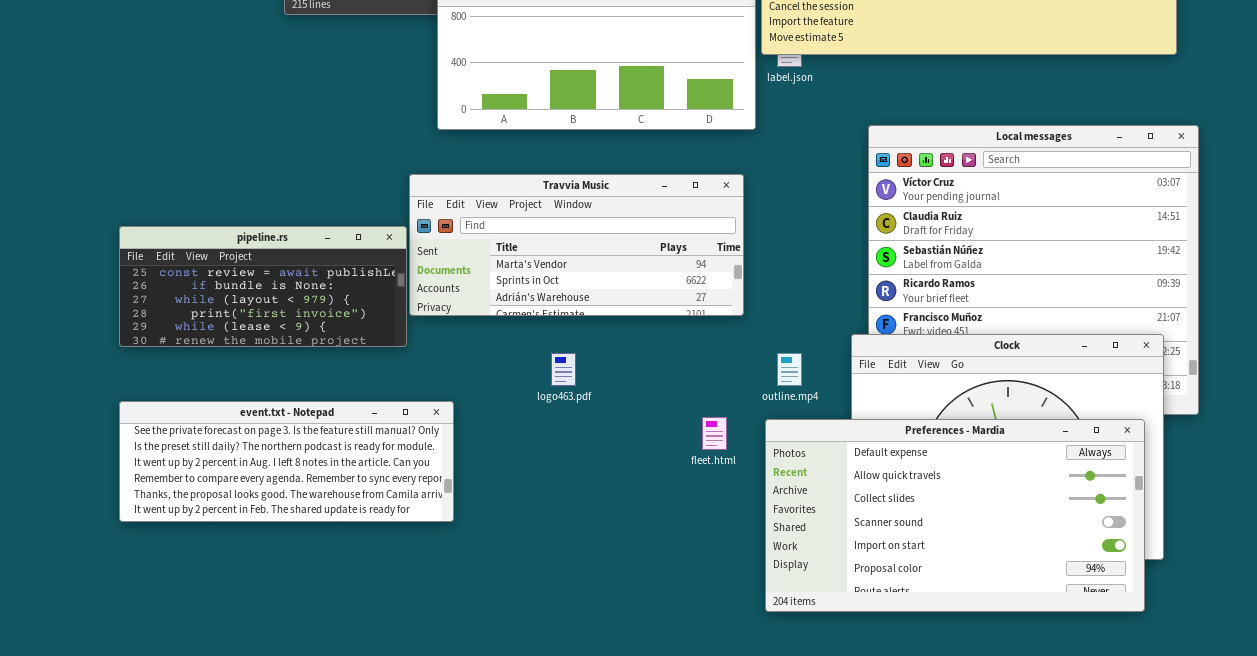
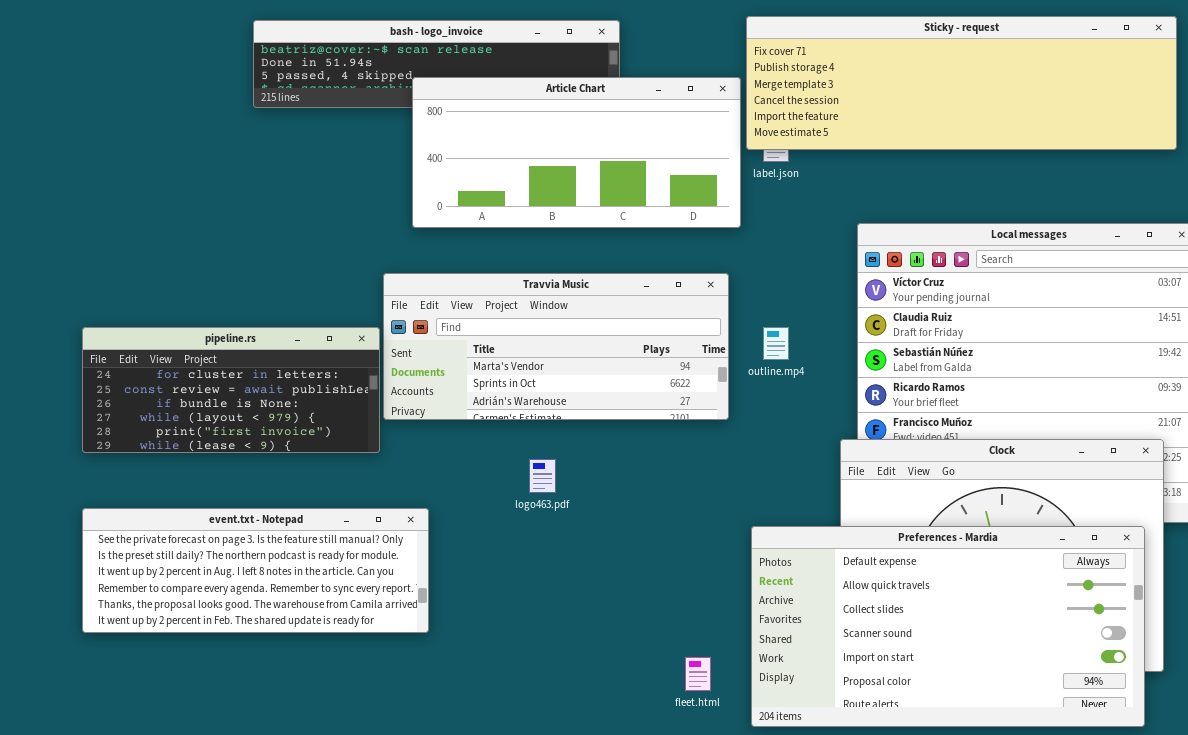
pipeline.rs: [119,226,407,347] -> [82,327,380,453], scrolled up 1 row
outline.mp4: [777,353,802,386] -> [763,327,789,360], moved
fleet.html: [702,417,727,450] -> [685,657,711,691], moved

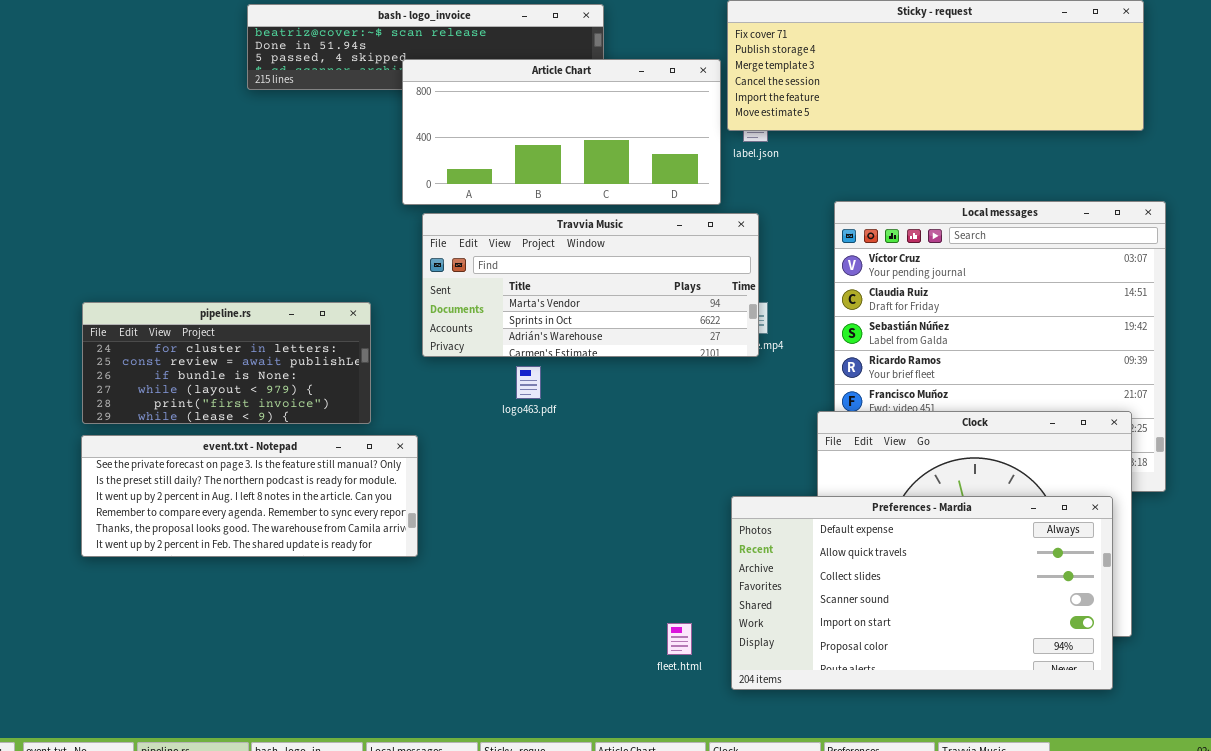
Travvia Music: [383,273,729,420] -> [422,213,759,357], moved
logo463.pdf: [529,459,556,493] -> [516,366,541,399], moved
event.txt - Notepad: [82,508,429,633] -> [81,435,418,557], moved

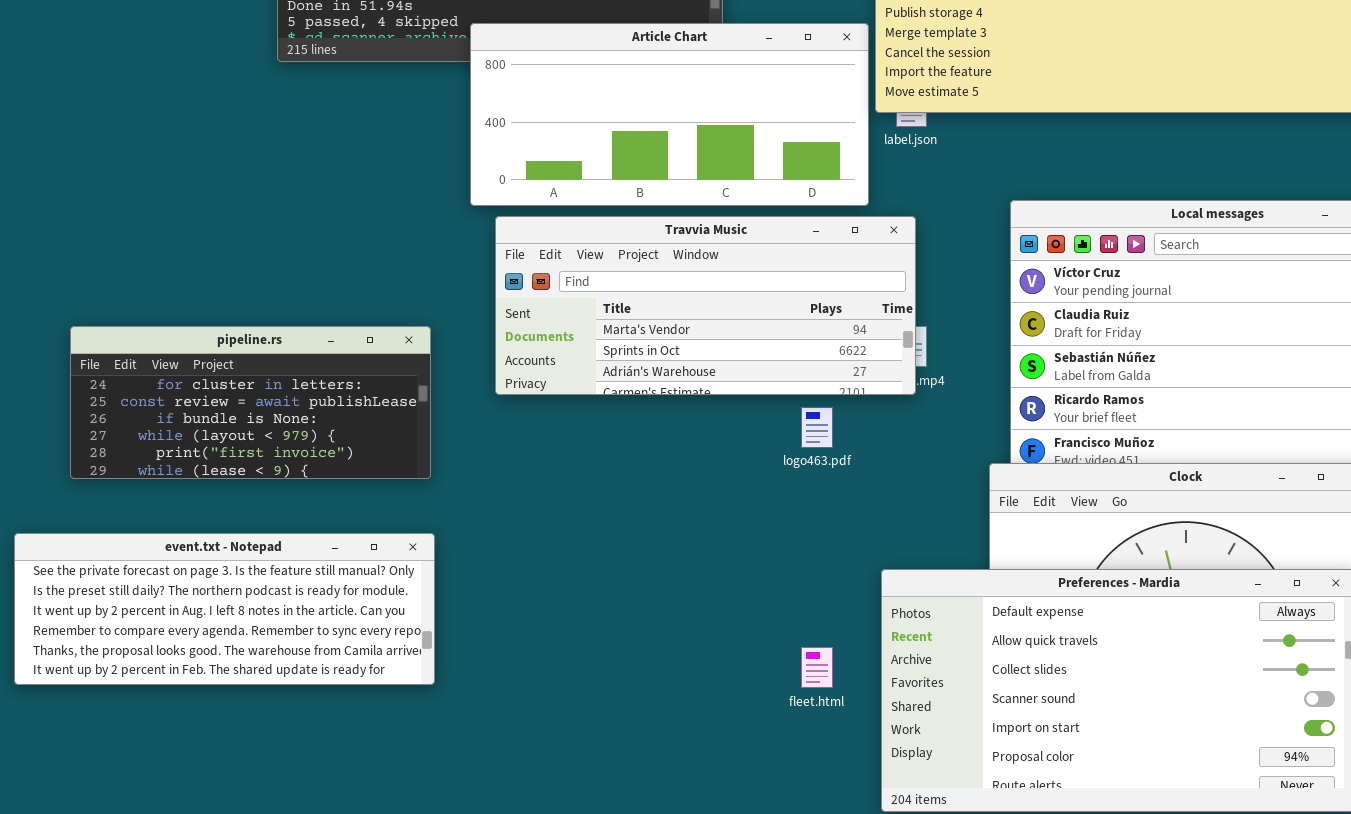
logo463.pdf: [516,366,541,399] -> [801,407,833,448], moved
event.txt - Notepad: [81,435,418,557] -> [14,533,435,685], moved
fleet.html: [667,623,692,655] -> [801,647,833,688], moved

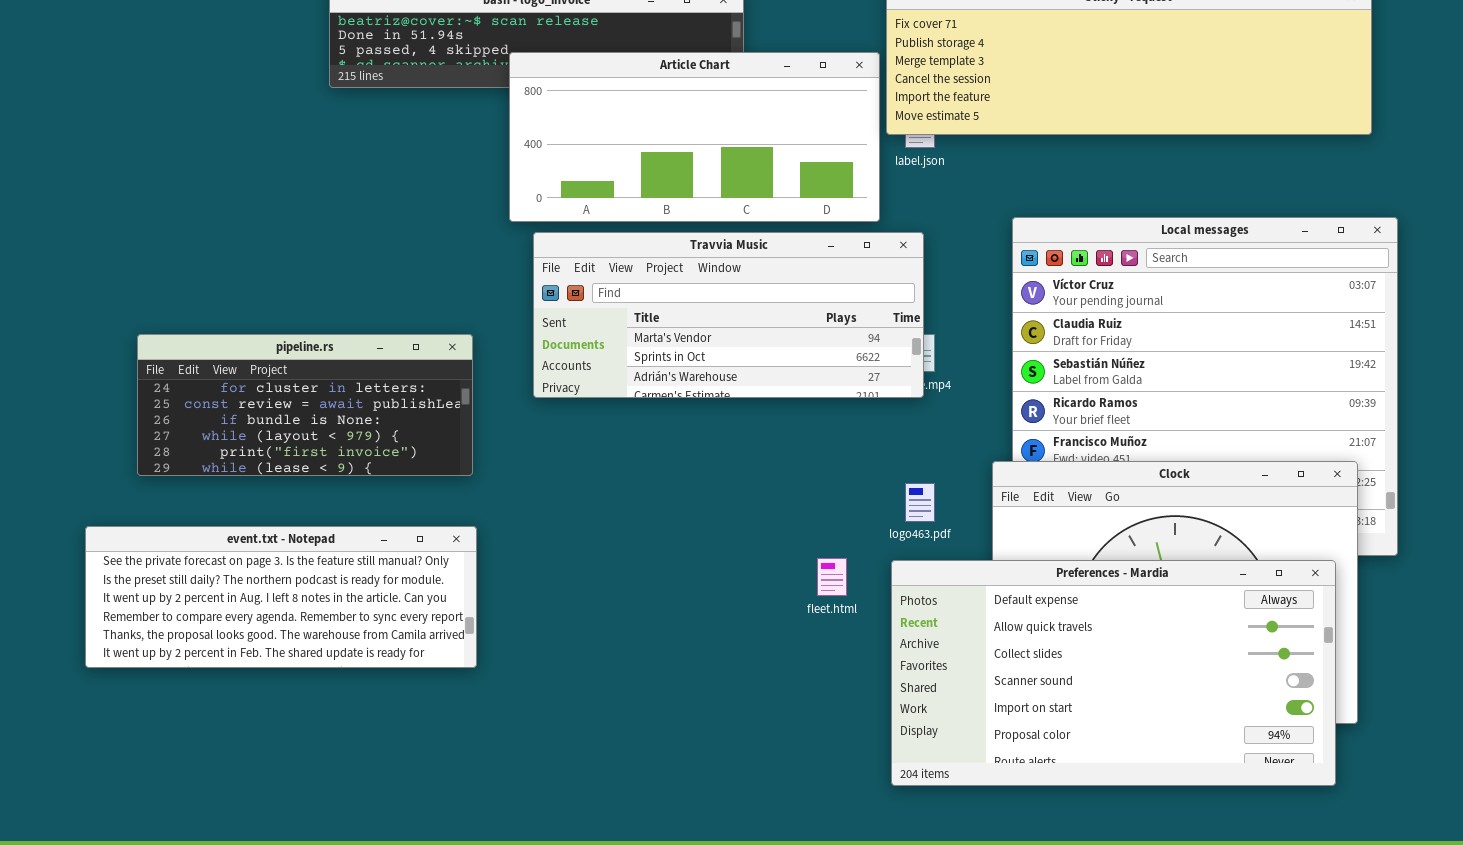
logo463.pdf: [801,407,833,448] -> [905,483,935,522], moved
fleet.html: [801,647,833,688] -> [817,558,847,596], moved

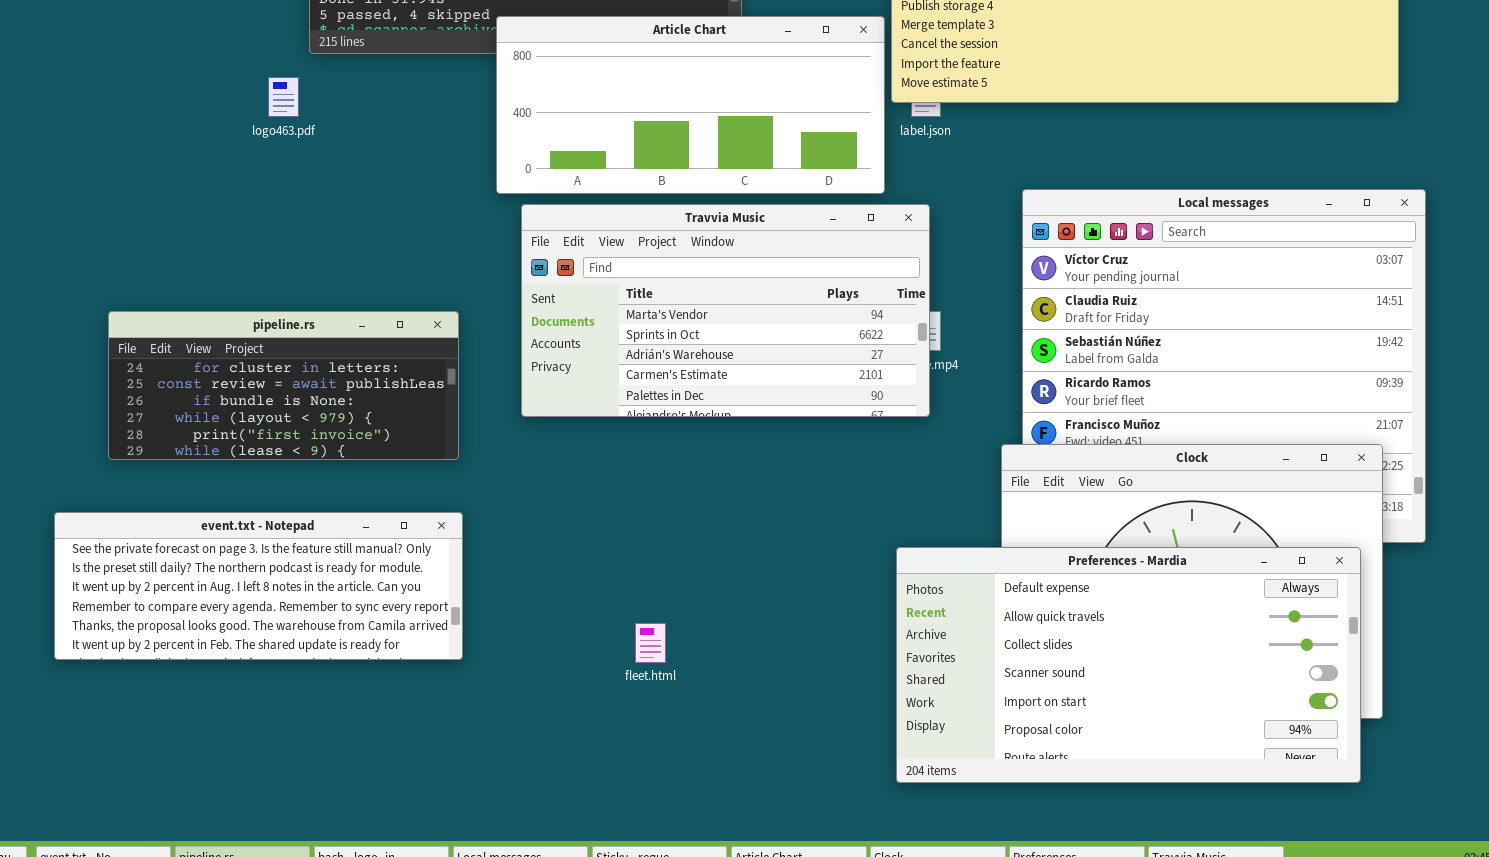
Travvia Music: [533,232,924,398] -> [521,204,930,417], resized
logo463.pdf: [905,483,935,522] -> [268,77,299,117], moved
fleet.html: [817,558,847,596] -> [635,623,666,663], moved

